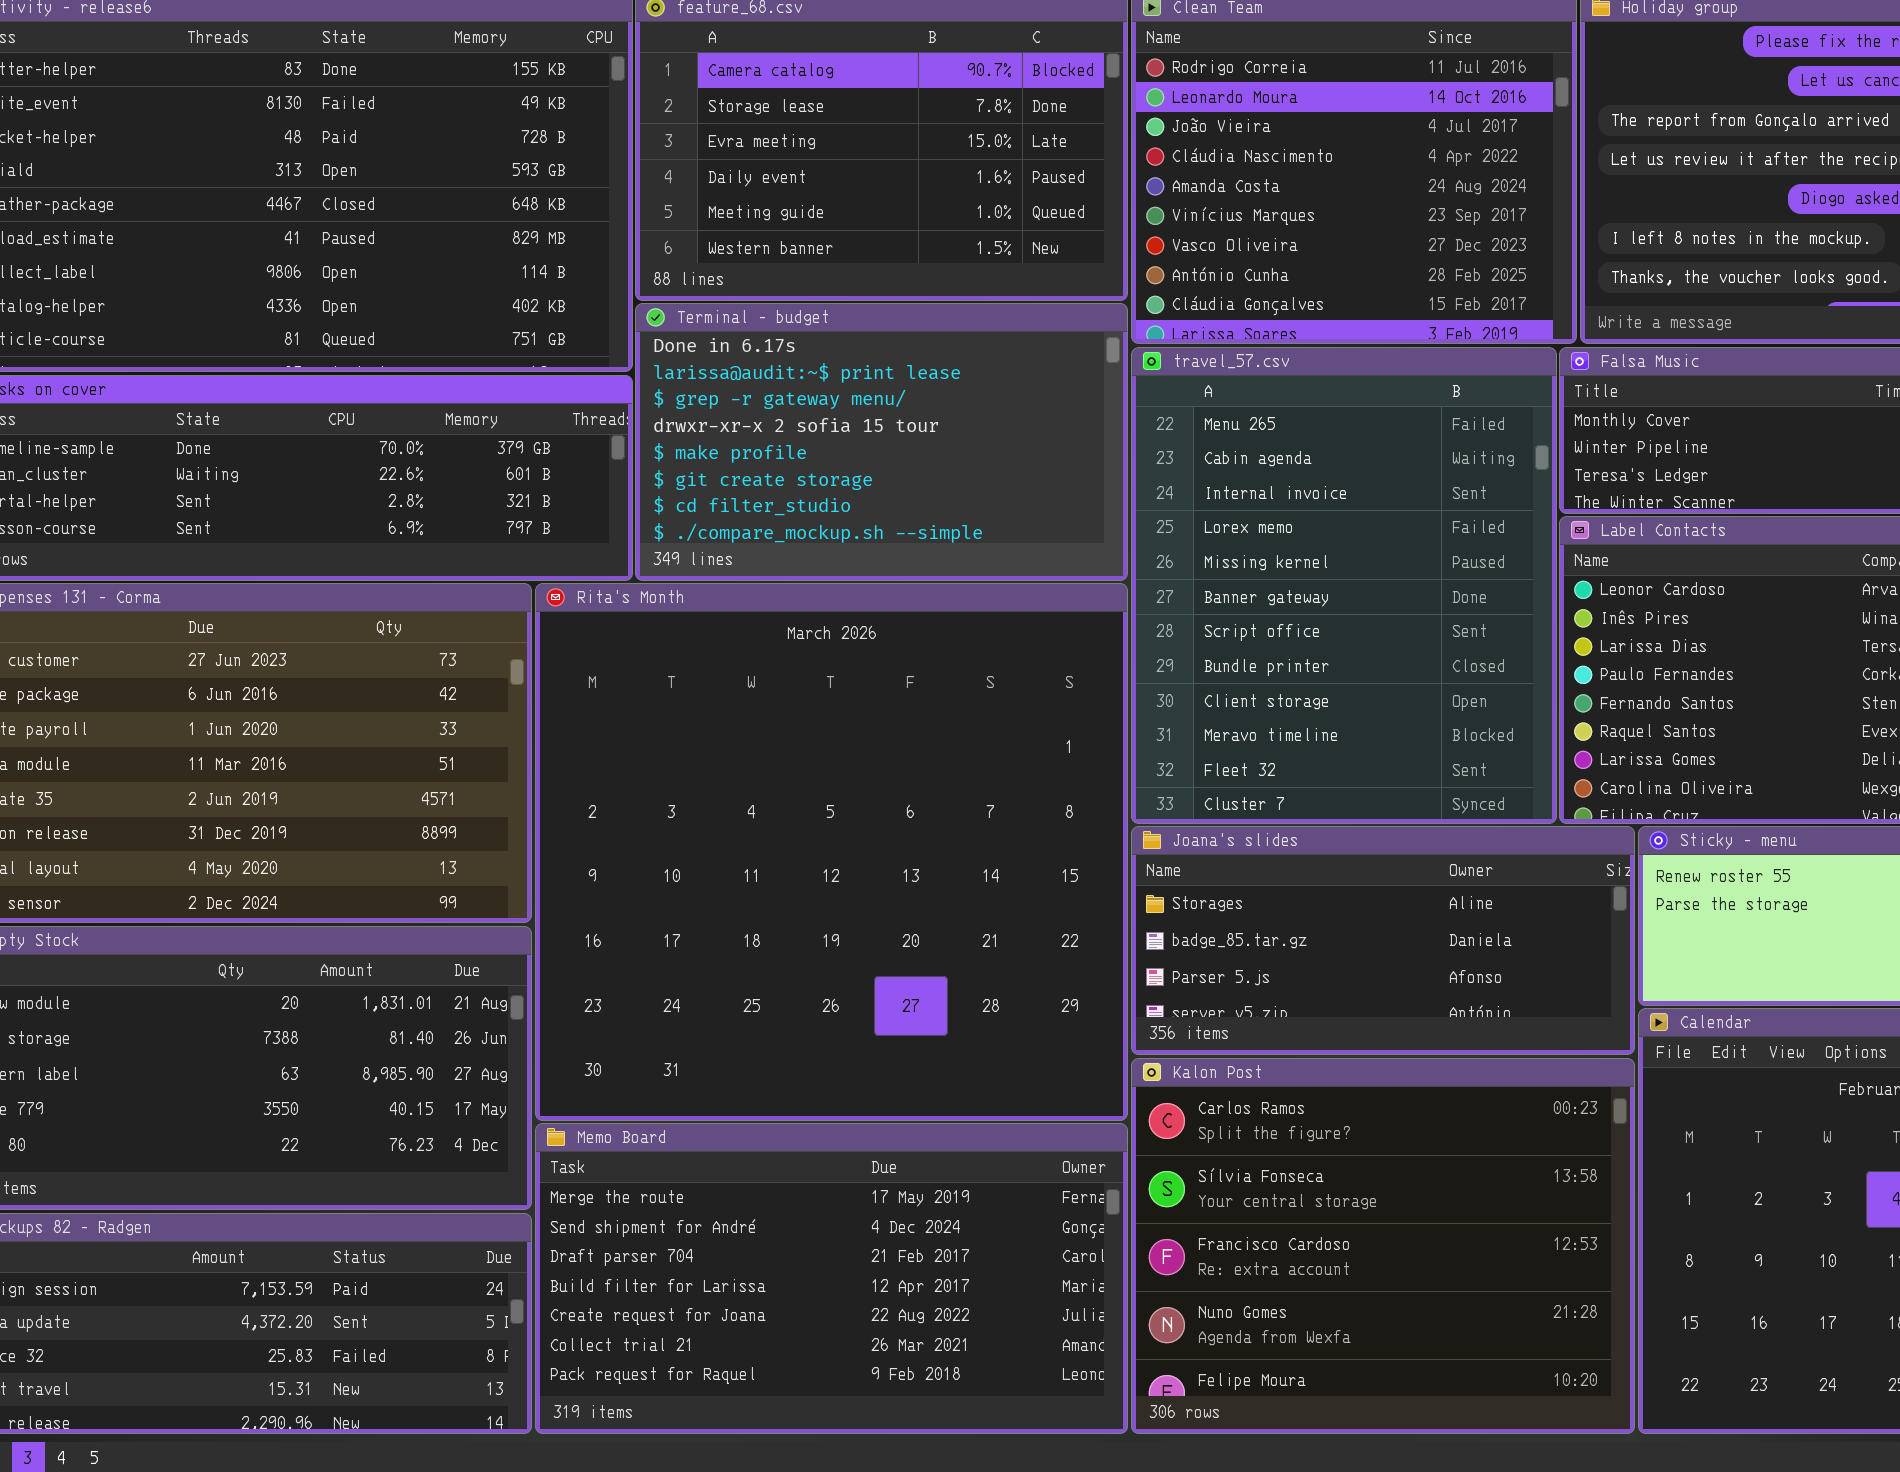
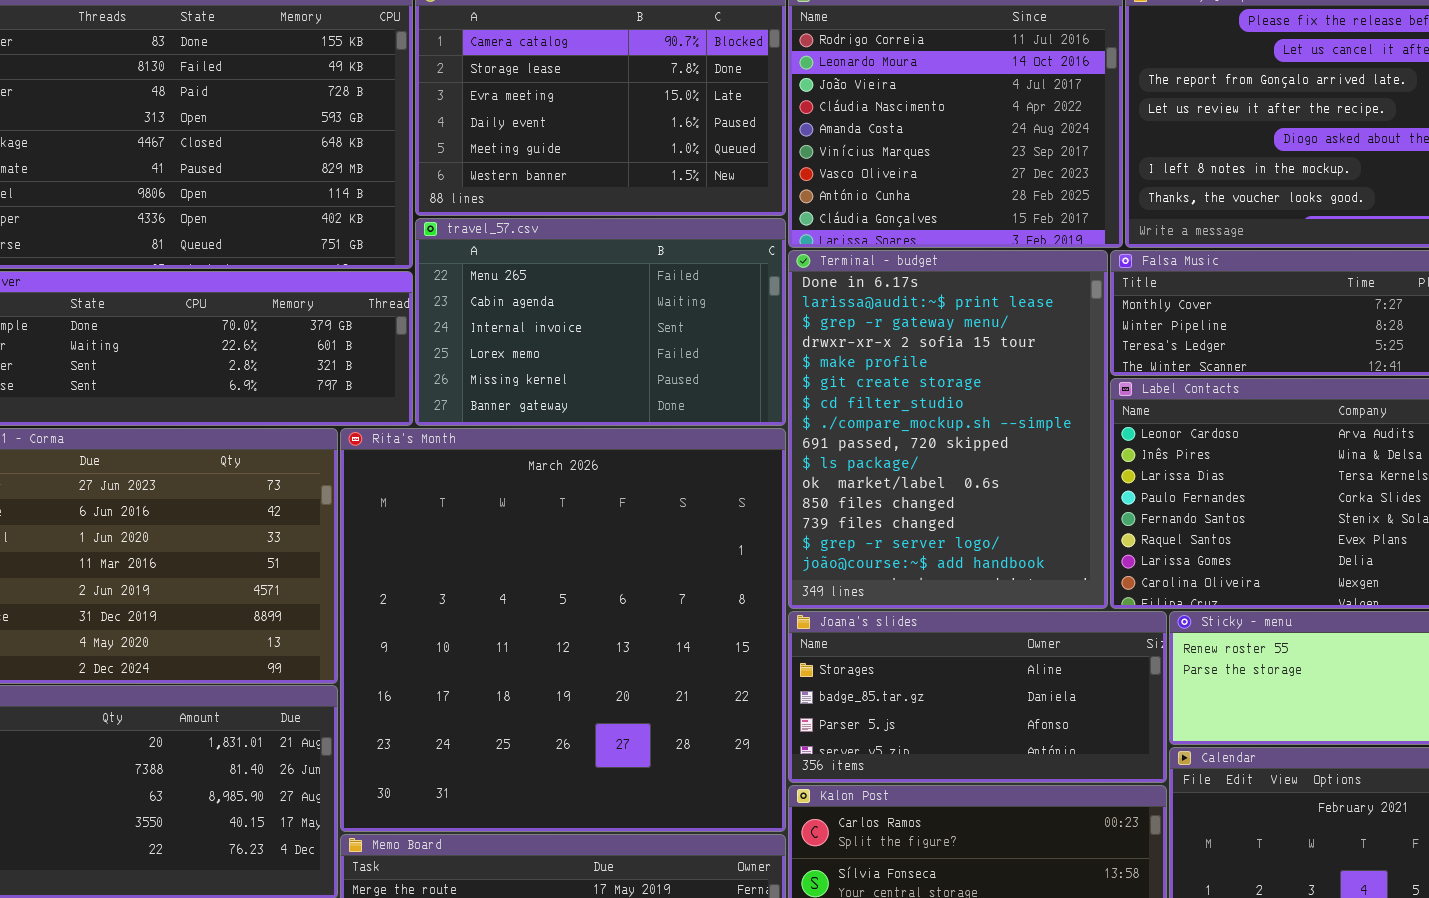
Terminal - budget: [635,303,1128,581] -> [788,250,1108,609], moved, resized
travel_57.csv: [1131,347,1557,824] -> [415,218,786,426], moved, resized

